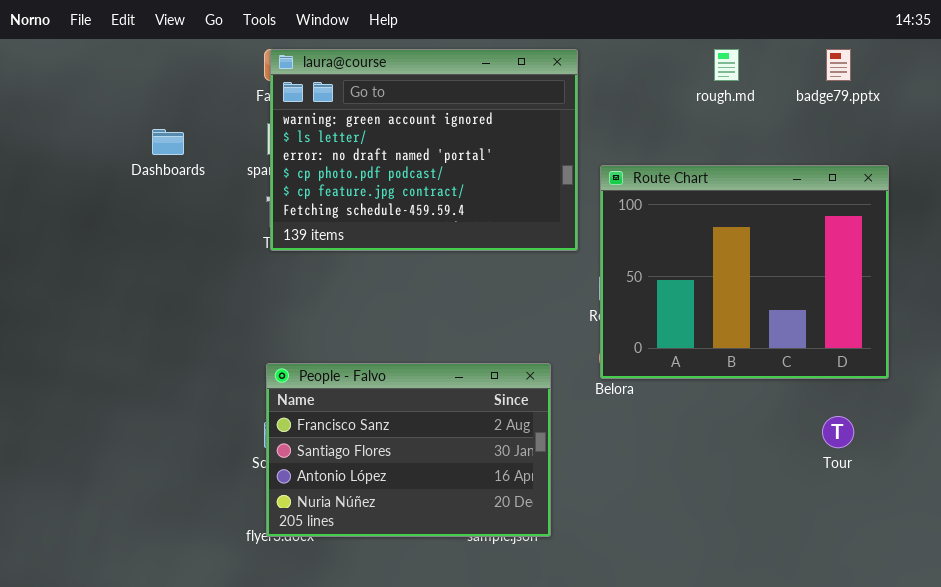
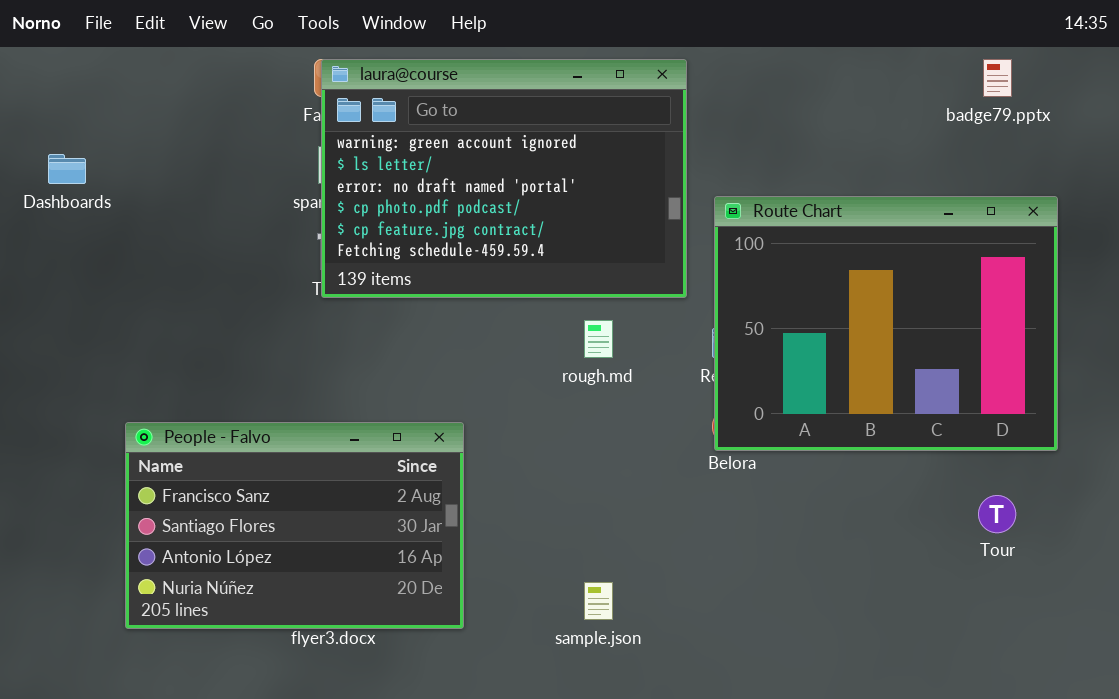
rough.md: [714,49,739,81] -> [584,320,613,358], moved
Dashboards: [152,129,184,155] -> [48,154,86,184], moved
People - Falvo: [266,363,551,537] -> [125,422,464,629], moved

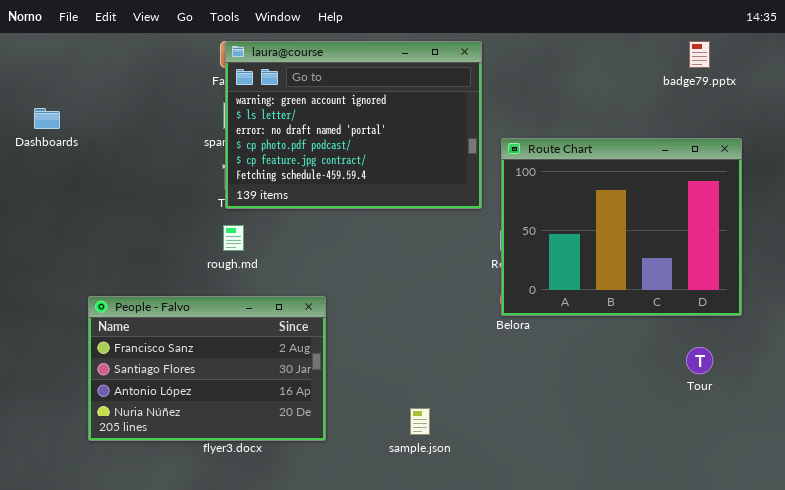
rough.md: [584,320,613,358] -> [223,225,244,251], moved

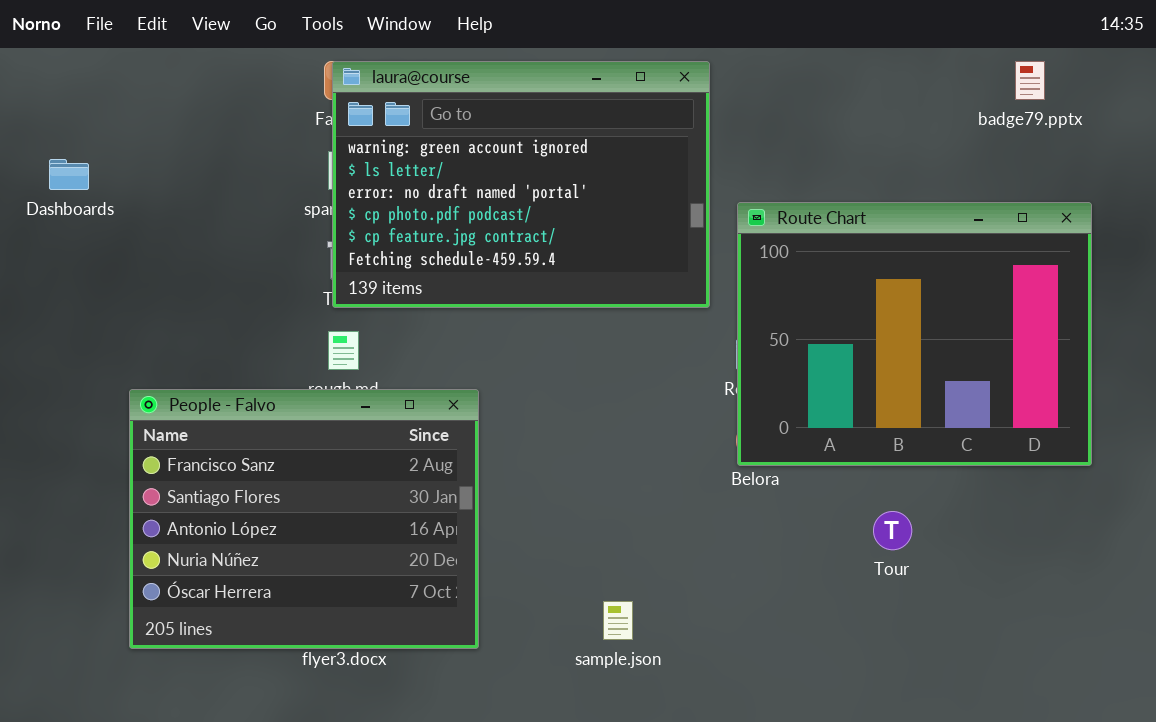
People - Falvo: [88,296,326,441] -> [129,389,479,649], resized
Tour: [686,347,713,374] -> [873,511,912,550], moved

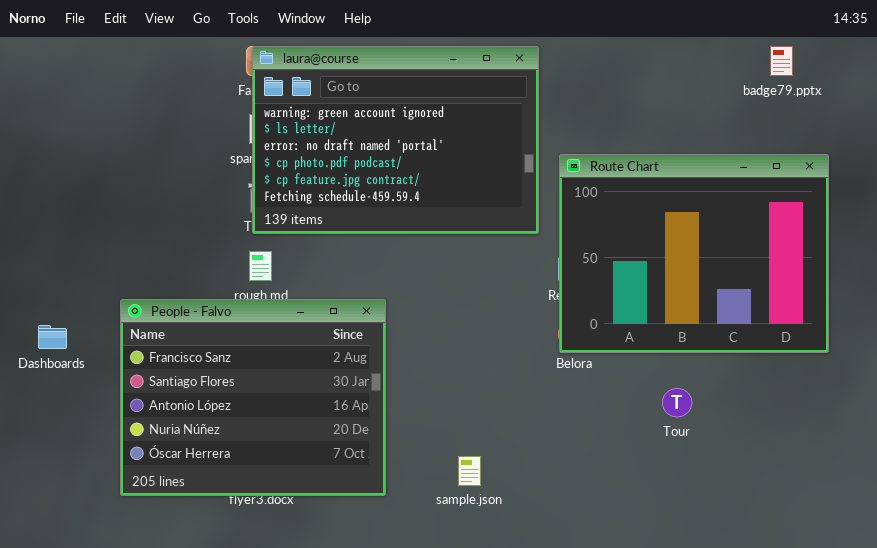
Dashboards: [49,159,89,190] -> [38,325,67,349], moved
People - Falvo: [129,389,479,649] -> [120,299,386,496], moved

